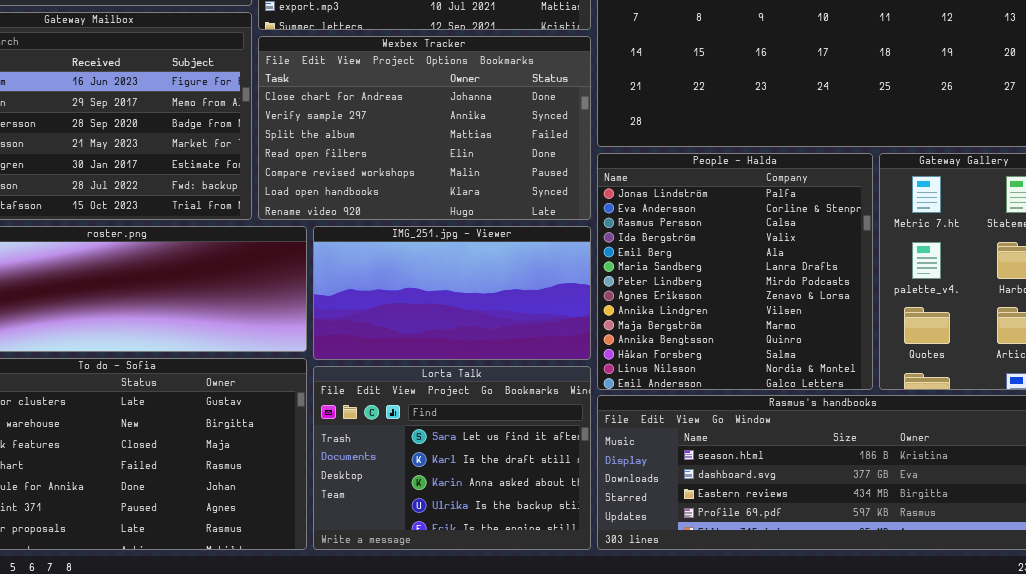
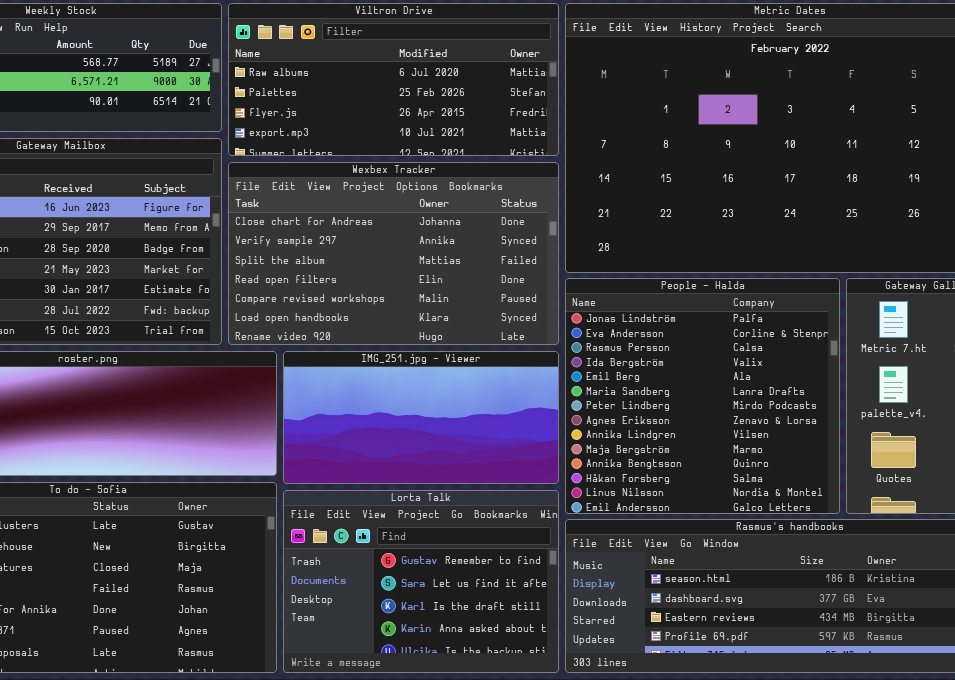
Lorta Talk: [313,366,591,550] -> [283,490,559,673], scrolled up 1 row

